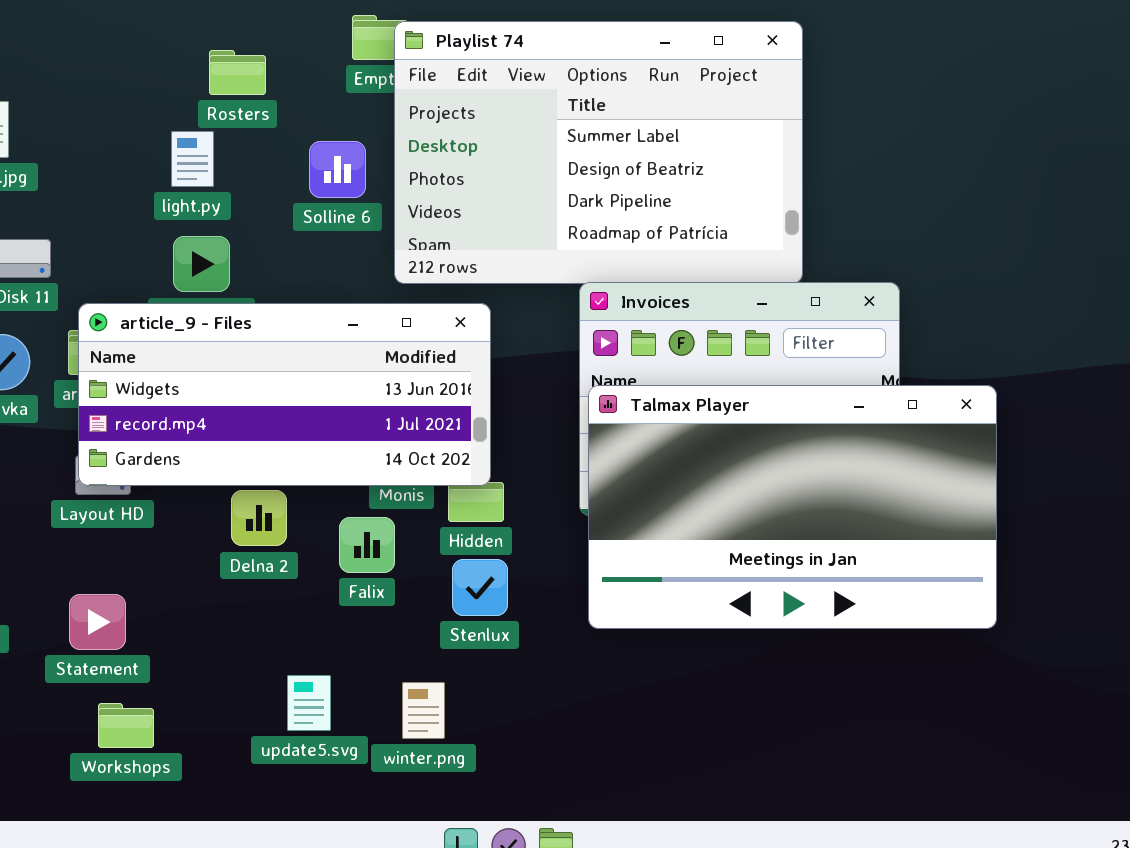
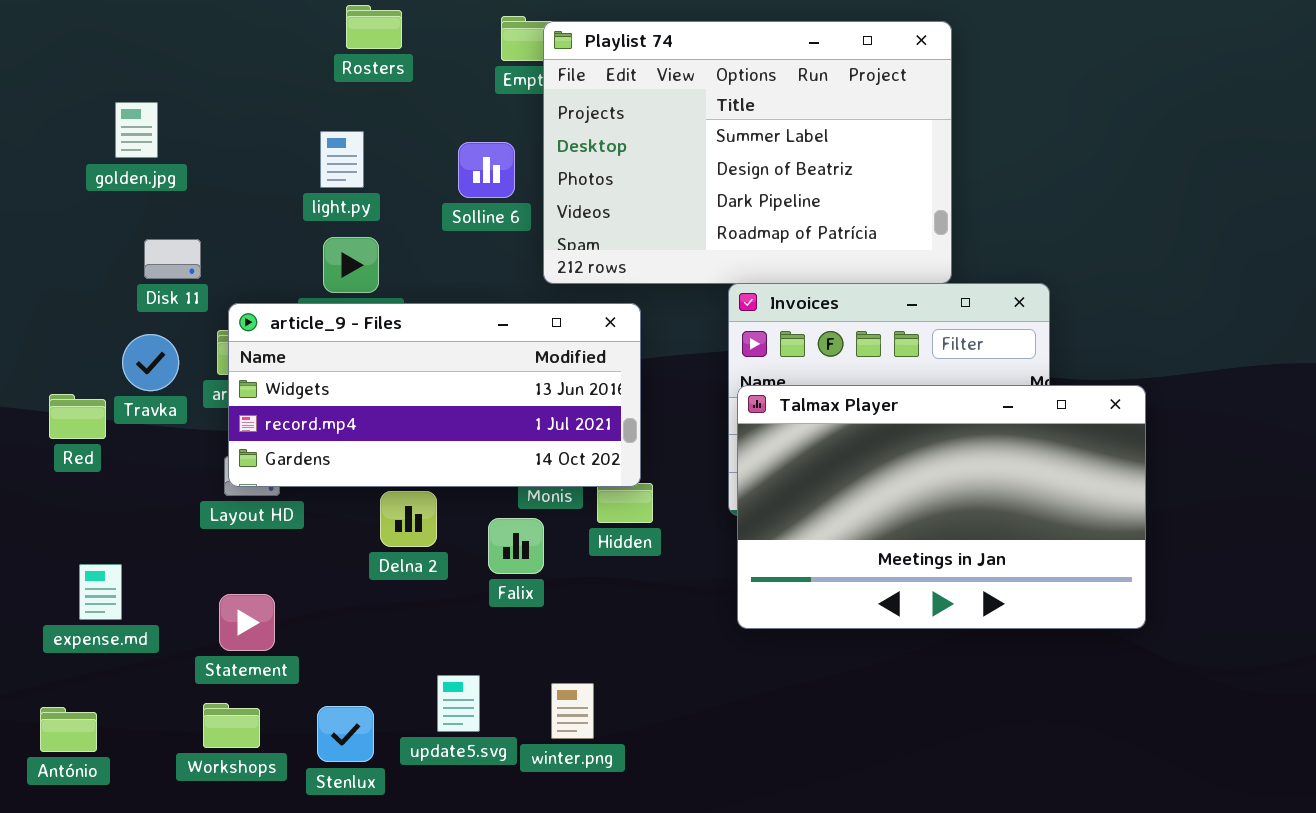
Rosters: [209,50,266,95] -> [346,5,402,49], moved
Stenlux: [452,559,508,616] -> [317,706,374,762], moved
Workshops: [98,703,154,748] -> [203,703,260,748], moved

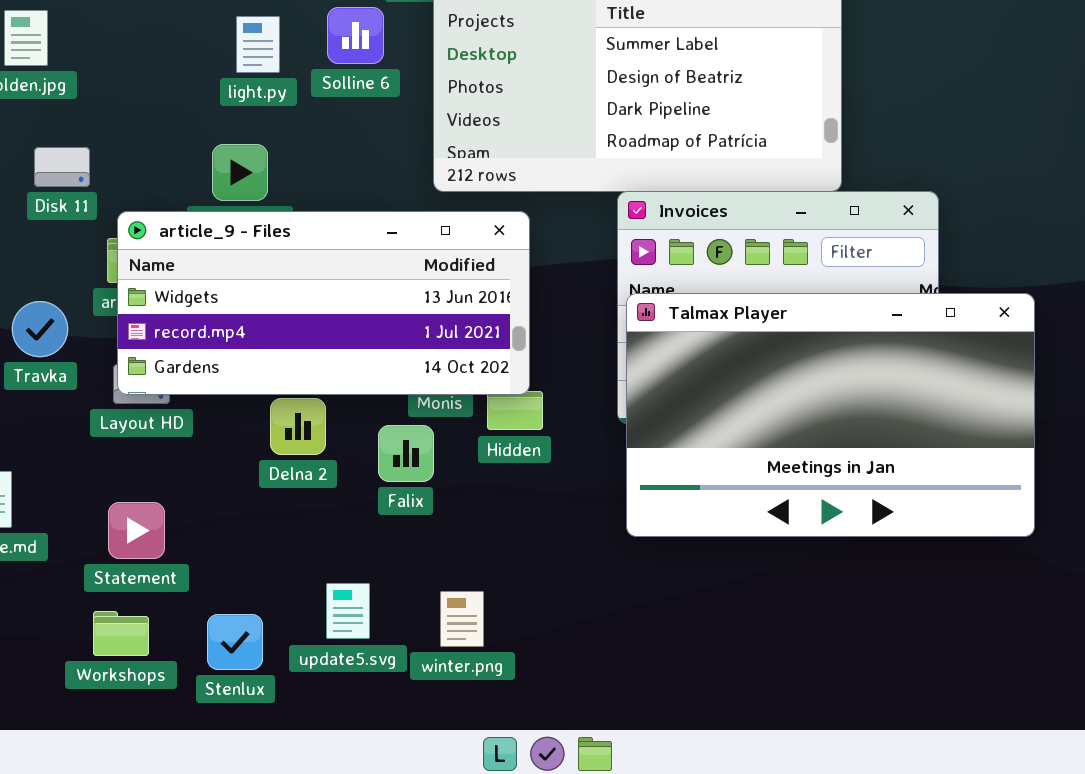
light.py: [320,131,364,188] -> [236,16,280,73], moved
Solline 6: [458,142,515,198] -> [327,7,384,64], moved
Travka: [122,334,179,391] -> [12,301,68,357], moved

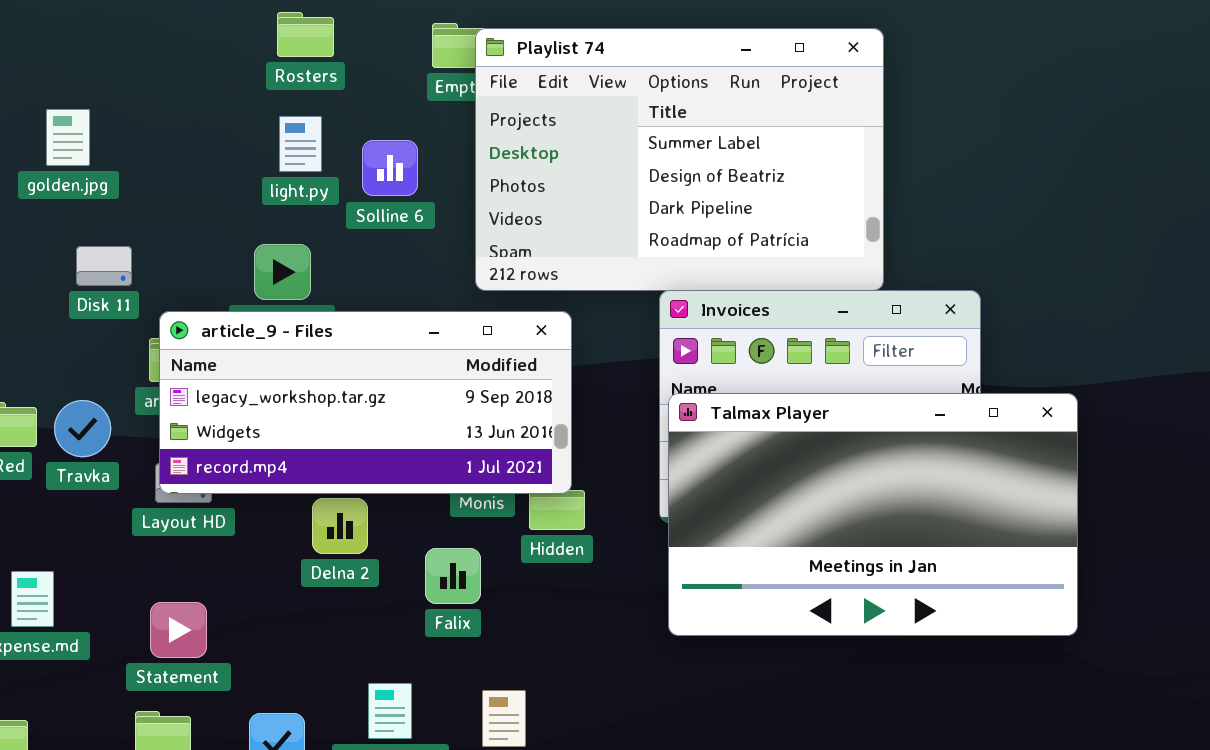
Solline 6: [327,7,384,64] -> [362,140,418,196], moved
article_9 - Files: [117,211,530,395] -> [159,311,572,494], scrolled up 1 row
Falix: [378,425,434,482] -> [425,548,481,604], moved

